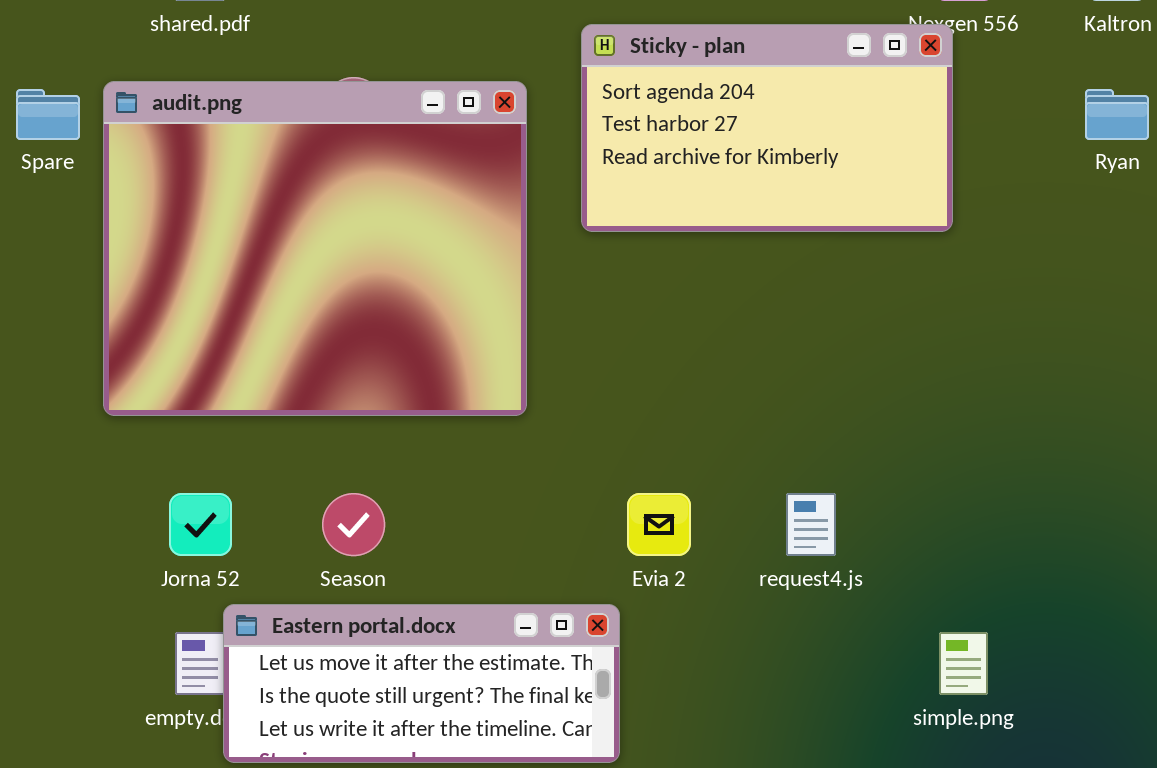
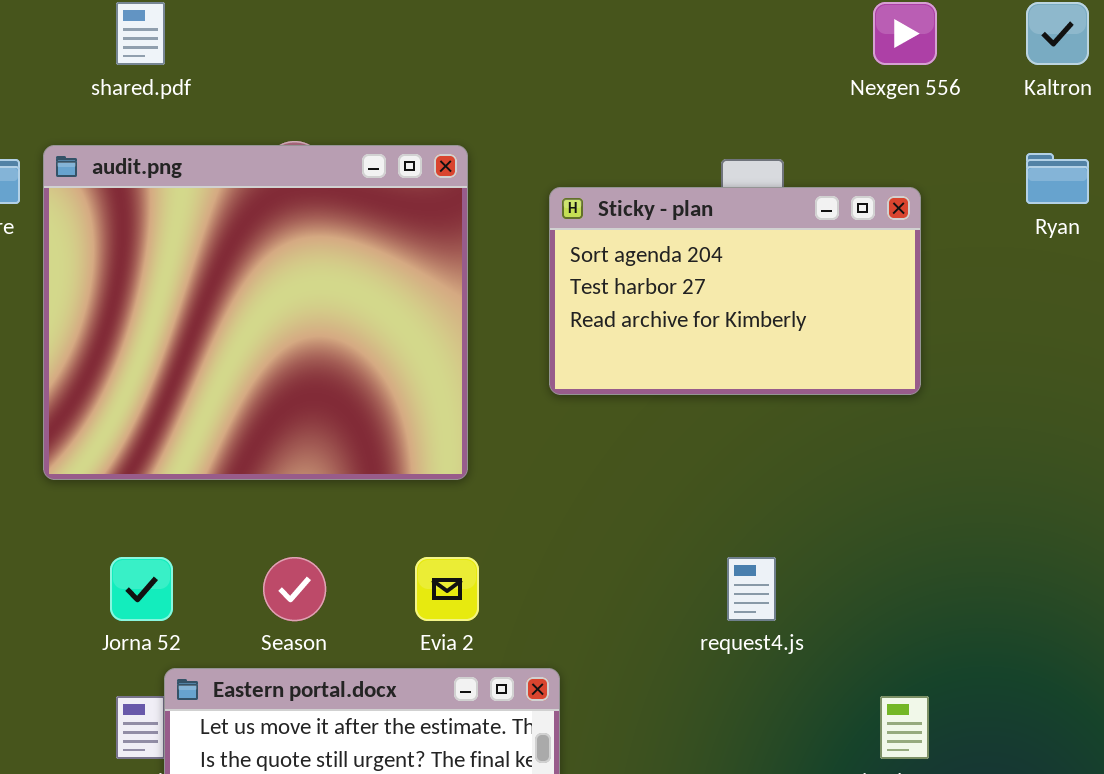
Sticky - plan: [581,24,953,232] -> [549,187,921,395], moved
Evia 2: [627,493,691,556] -> [415,557,479,621], moved

